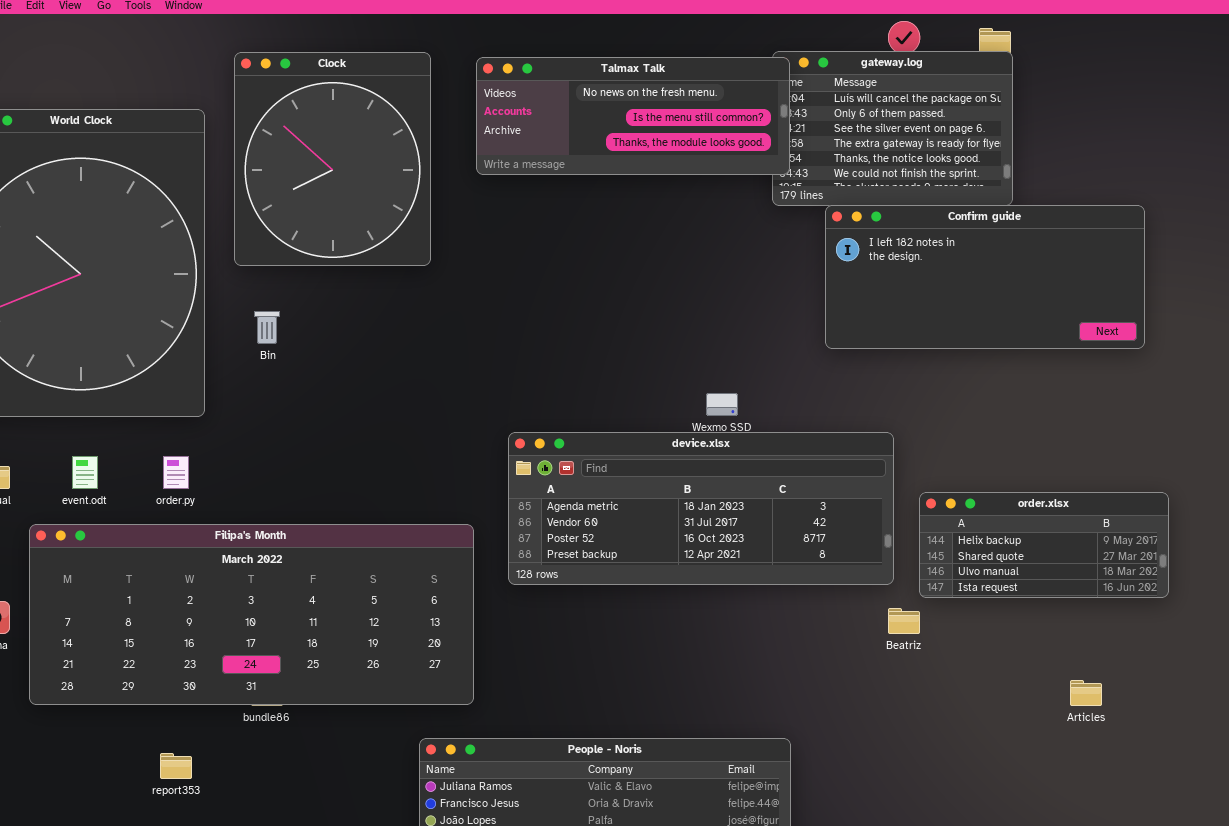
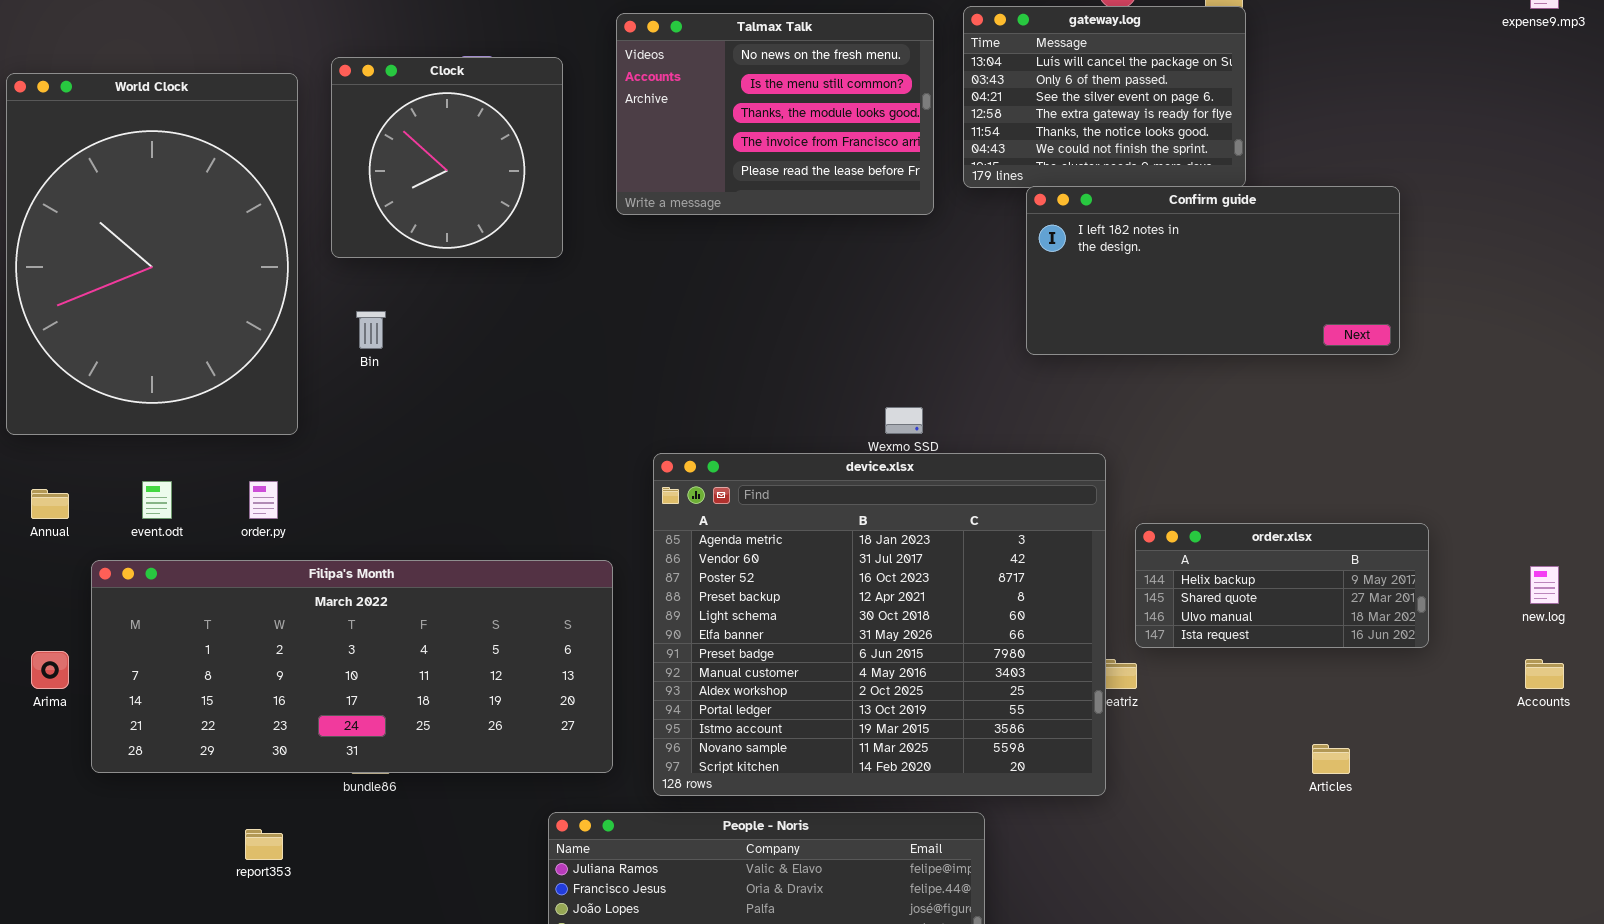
Clock: [234,52,431,266] -> [331,57,563,258], resized
Talmax Talk: [476,57,790,175] -> [616,13,934,215], resized
device.xlsx: [508,432,894,585] -> [653,453,1106,796], resized

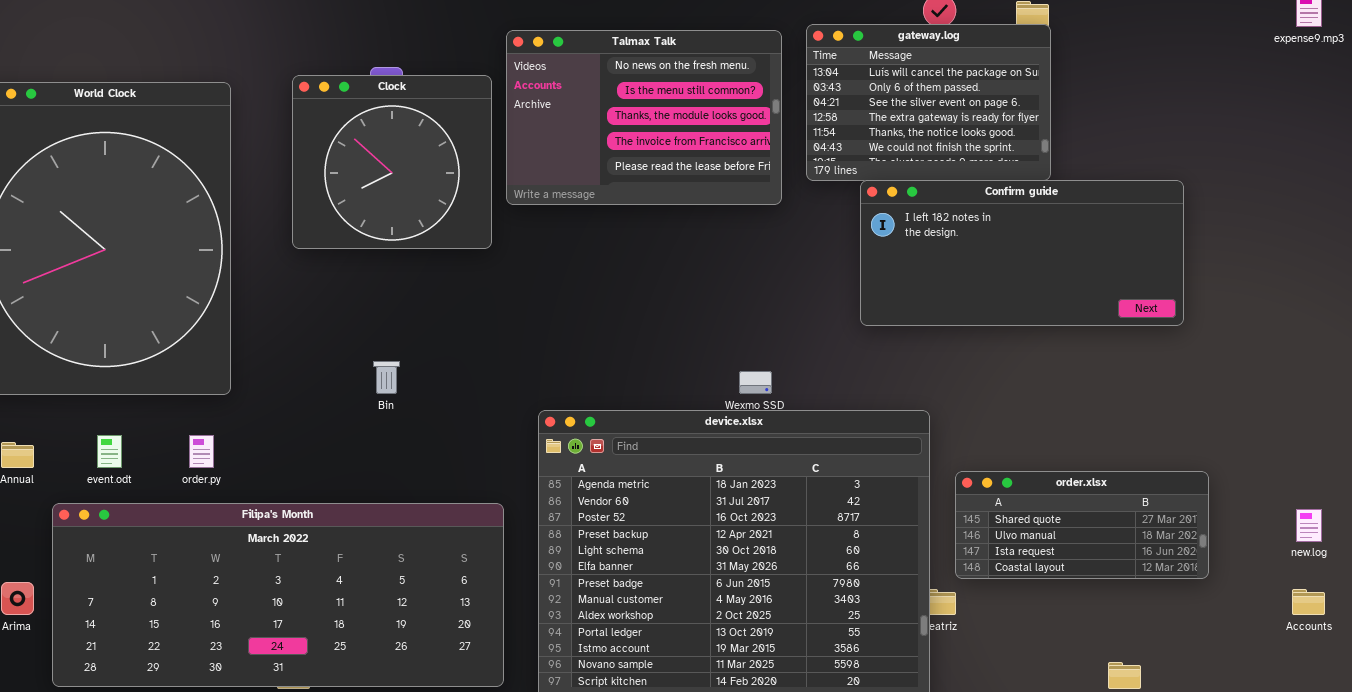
Clock: [331,57,563,258] -> [292,75,492,249], moved
Bin: [356,311,386,349] -> [373,361,400,394], moved
order.xlsx: [1135,523,1429,648] -> [955,471,1209,579], scrolled down 1 row

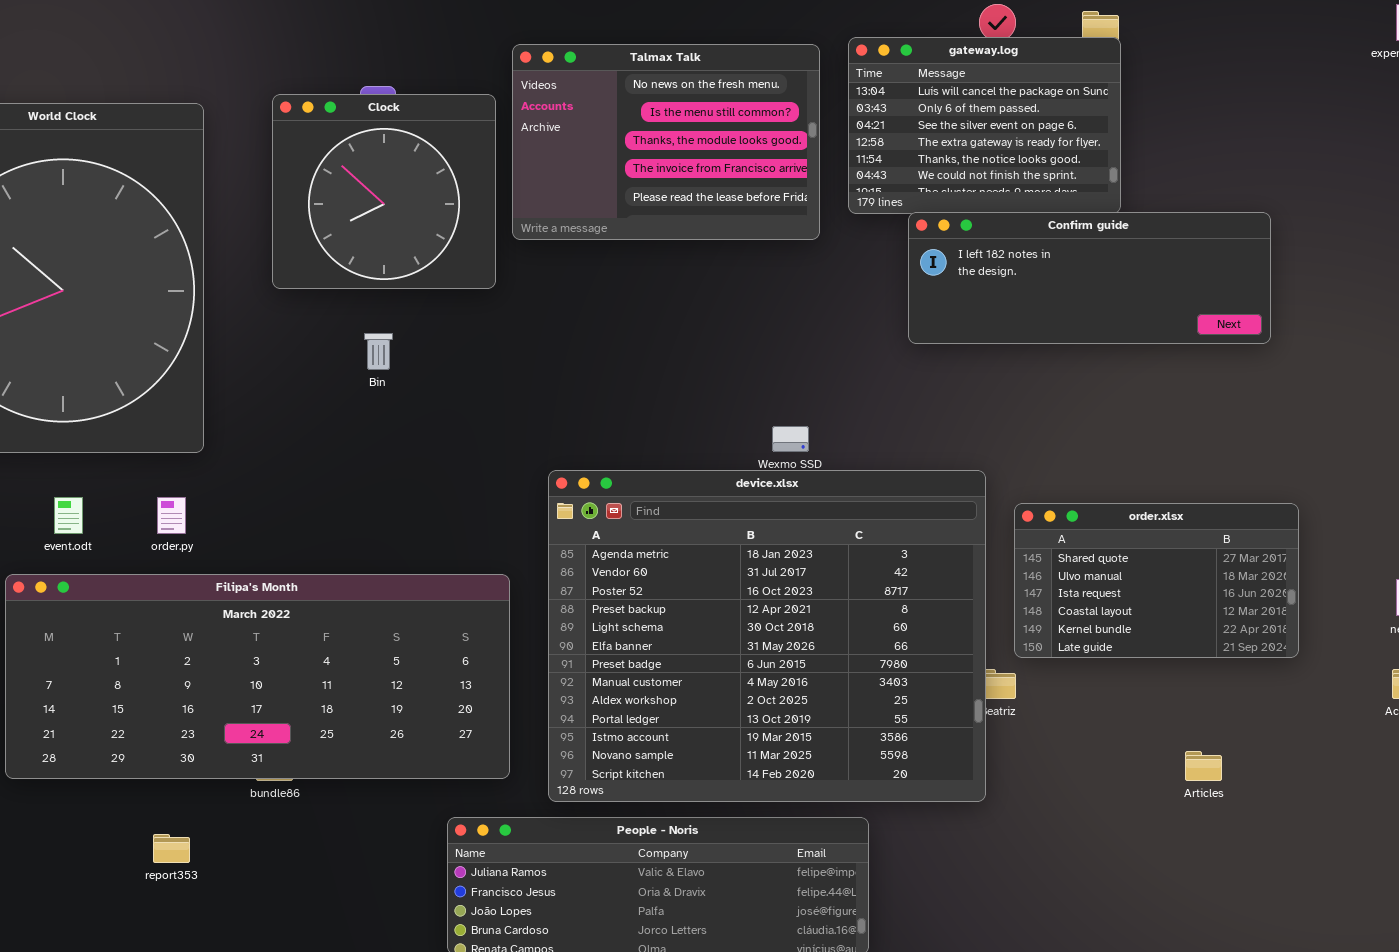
Confirm guide: [860,180,1184,326] -> [908,212,1271,344], resized
Bin: [373,361,400,394] -> [364,333,393,370], moved
order.xlsx: [955,471,1209,579] -> [1014,503,1299,658], resized

